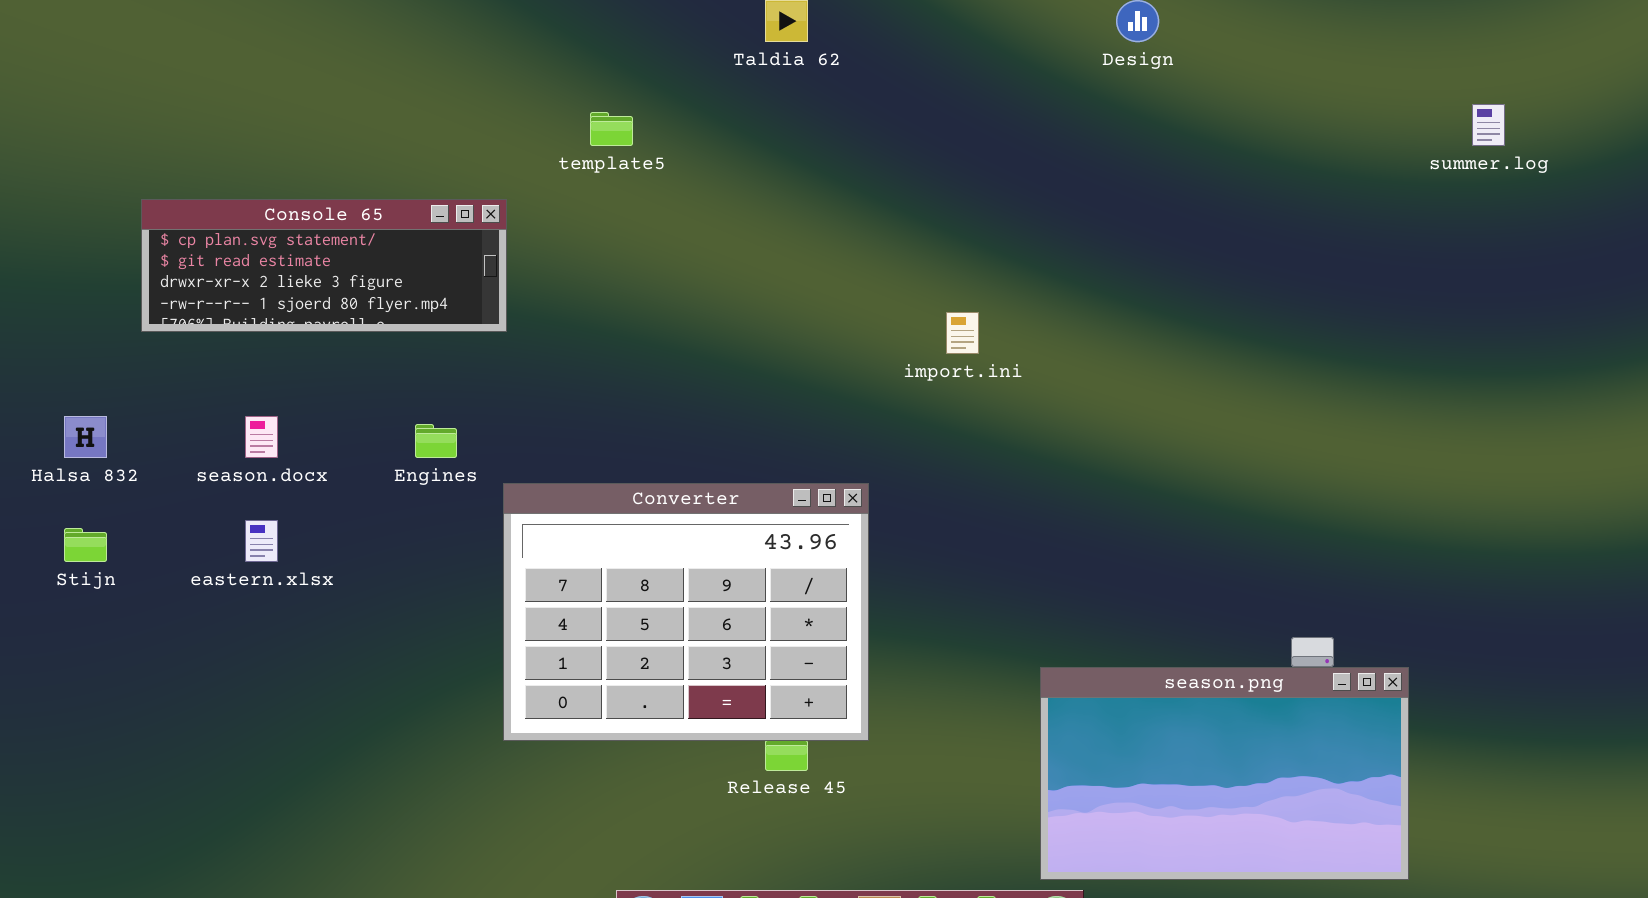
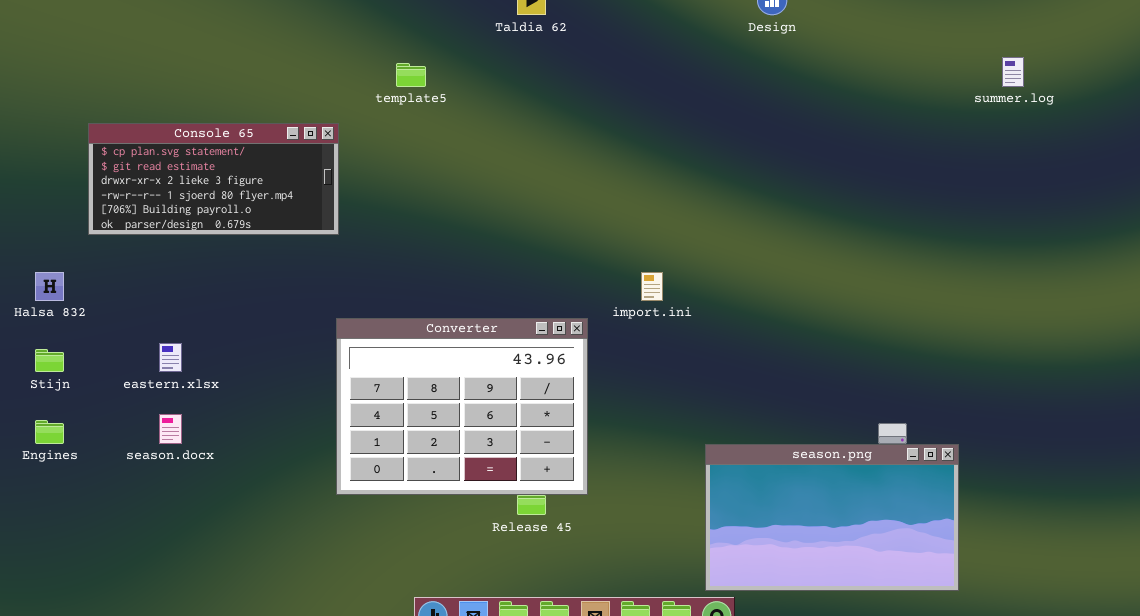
Console 65: [141,199,507,332] -> [88,123,339,235], resized
import.ini: [946,312,979,354] -> [641,272,663,301], moved
season.docx: [245,416,278,458] -> [159,414,182,444], moved
Engines: [415,424,457,458] -> [35,420,64,444], moved

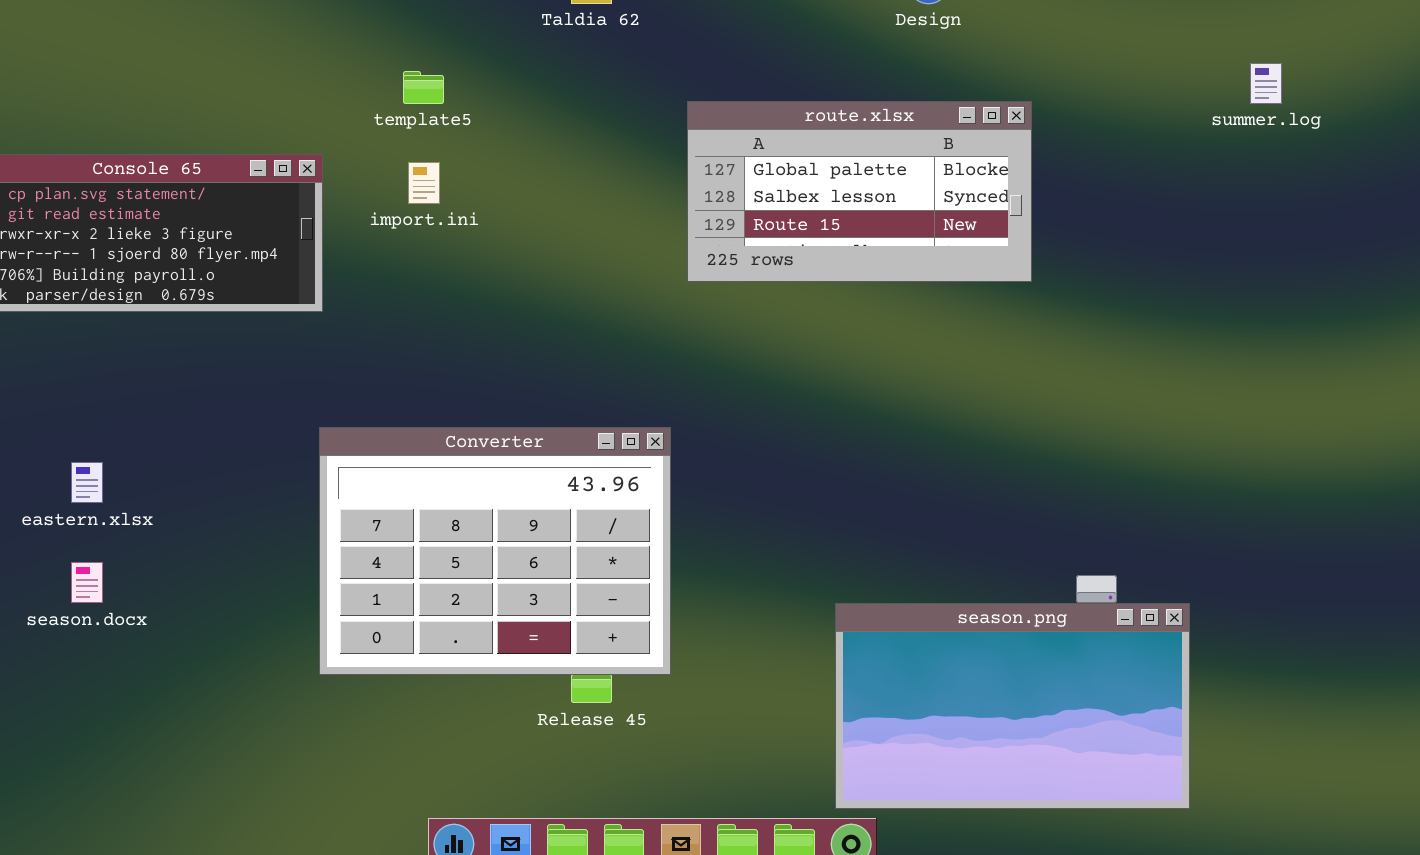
route.xlsx: none -> [687,101,1032,282], opened
import.ini: [641,272,663,301] -> [408,162,440,204], moved

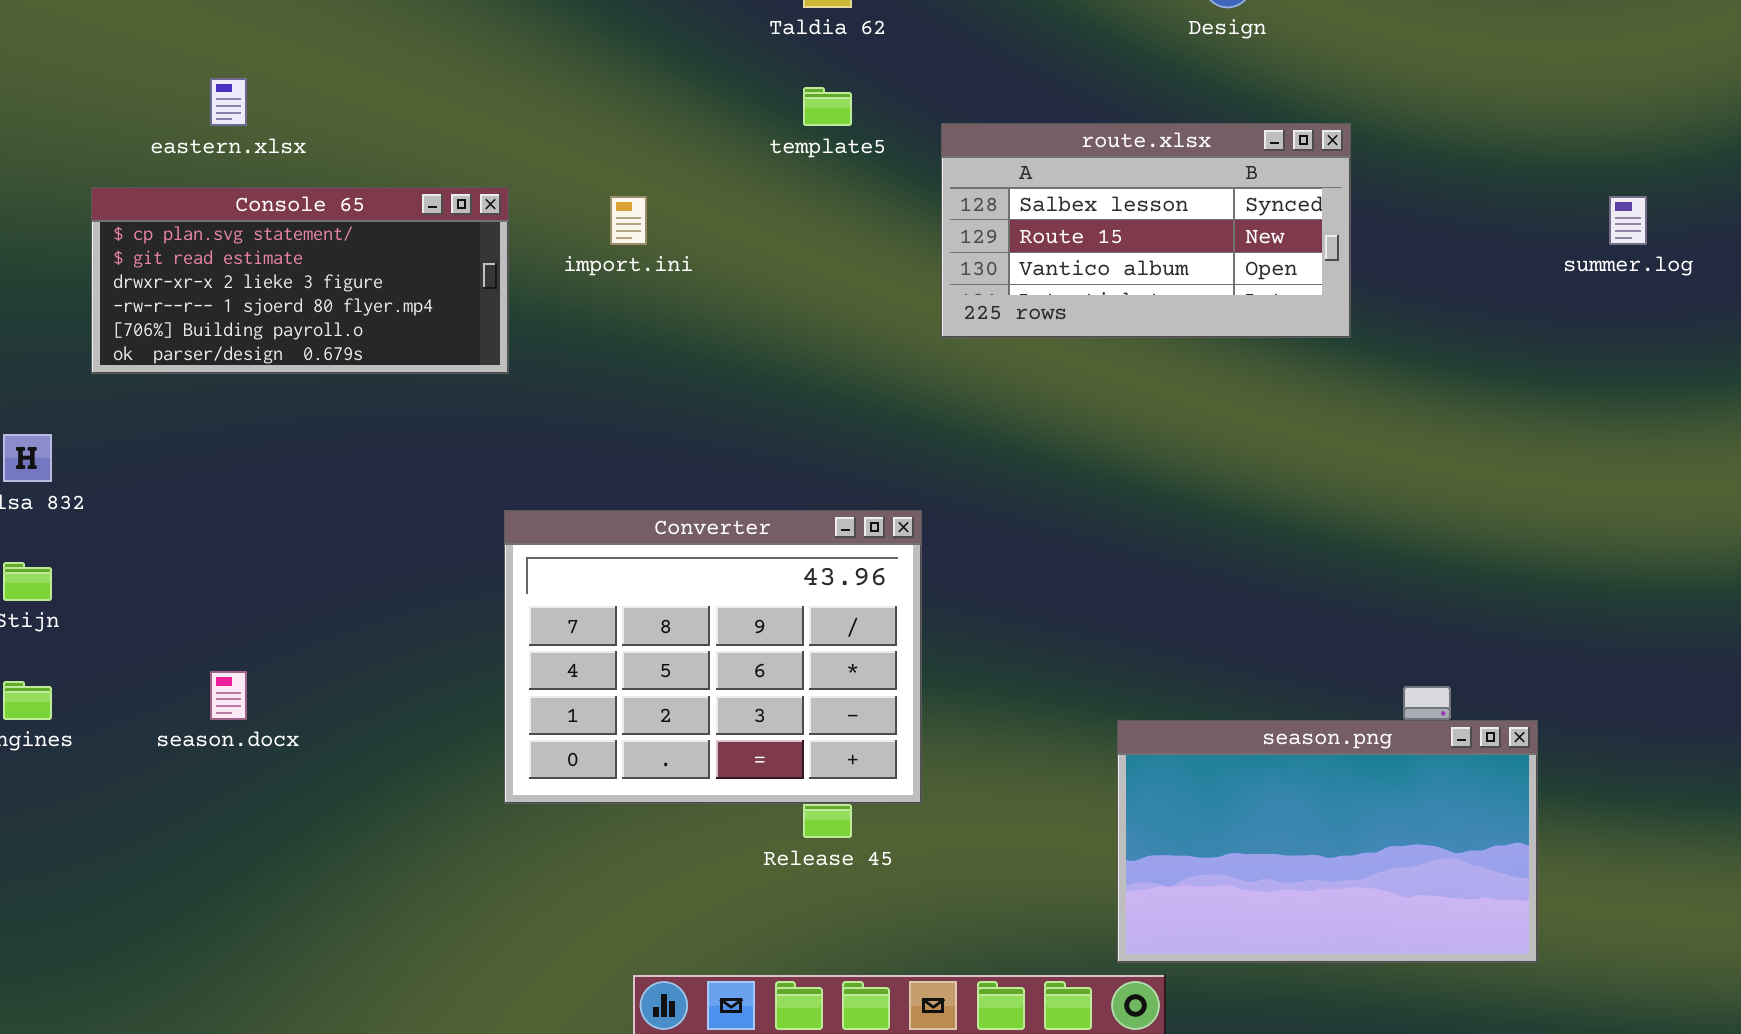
summer.log: [1250,63,1282,104] -> [1609,196,1647,245], moved
template5: [403,71,444,104] -> [803,87,852,126], moved
route.xlsx: [687,101,1032,282] -> [941,123,1351,338], scrolled down 1 row
eastern.xlsx: [71,462,103,503] -> [210,78,247,126], moved

